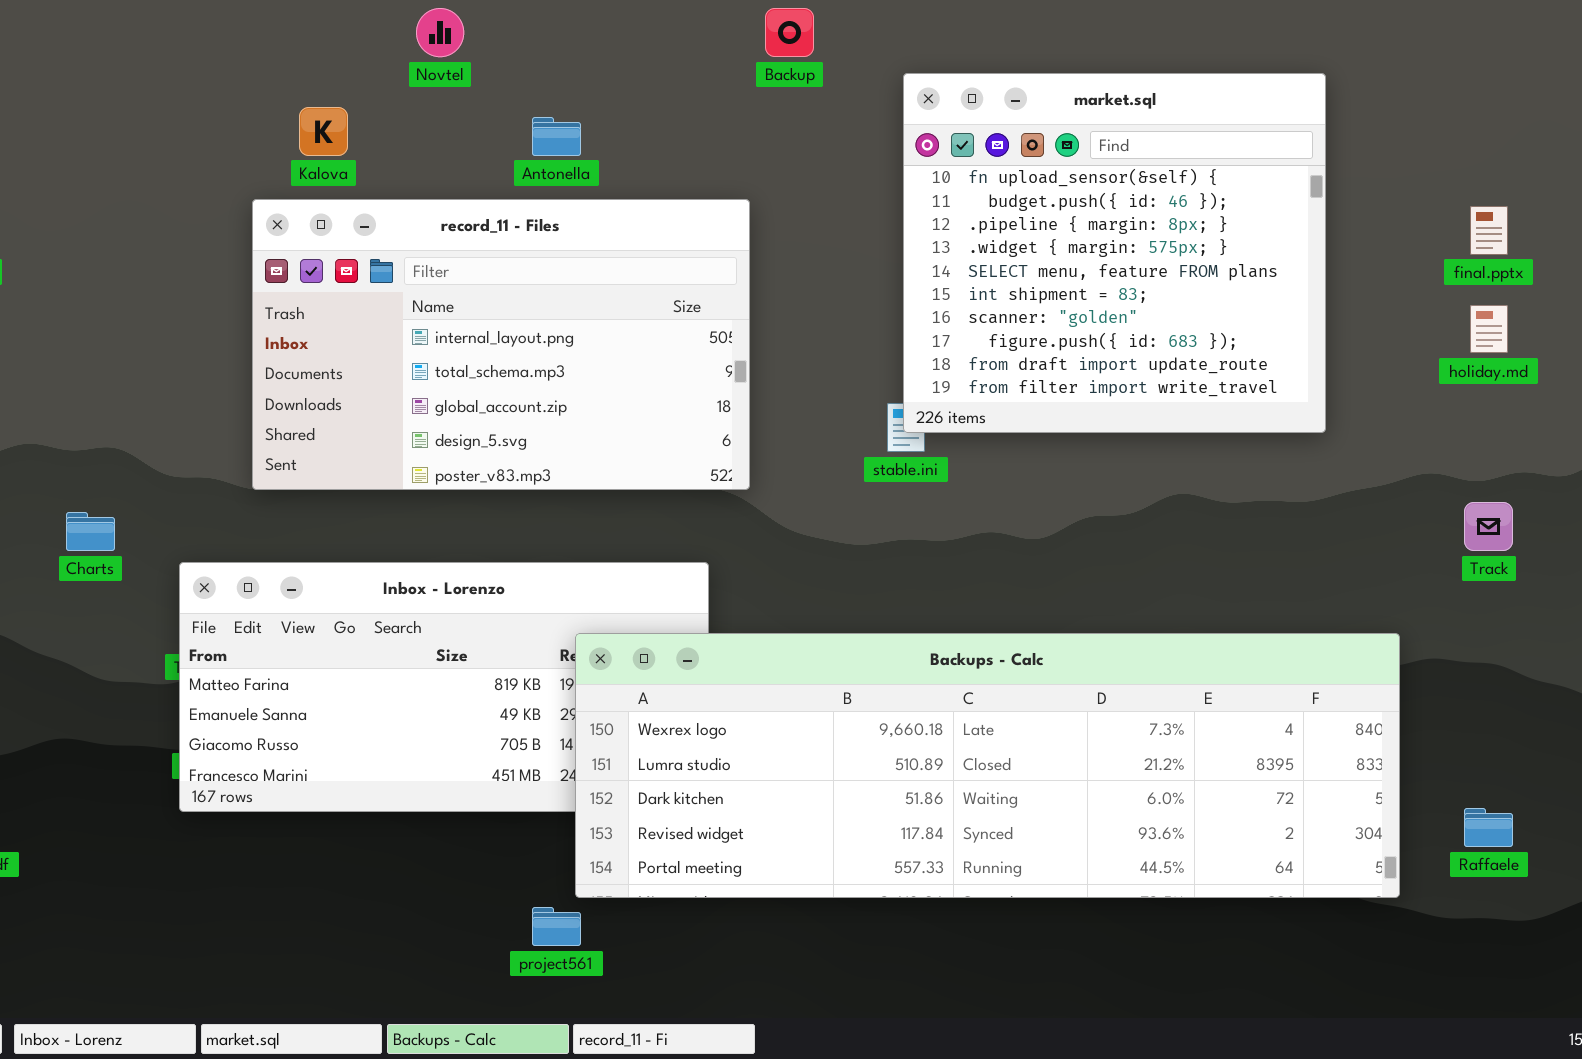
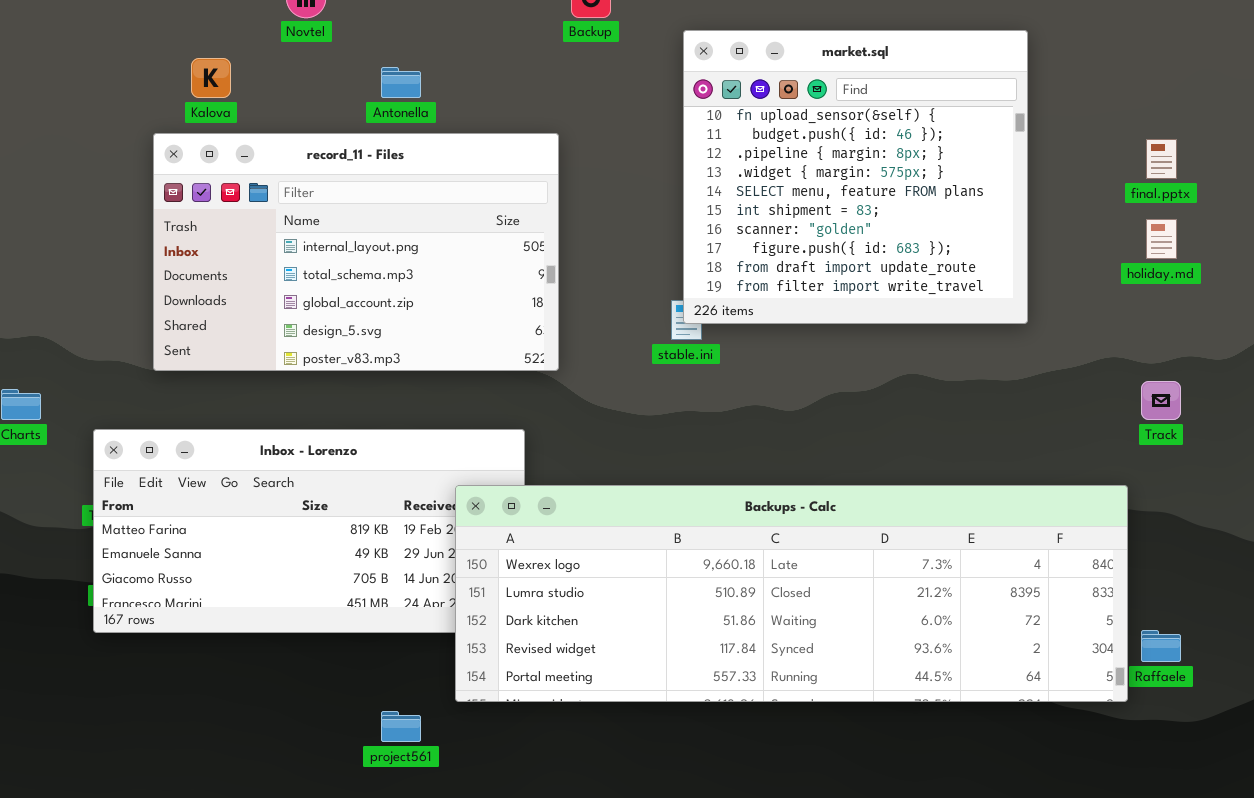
Backups - Calc: [575,633,1400,898] -> [455,485,1128,702], moved

